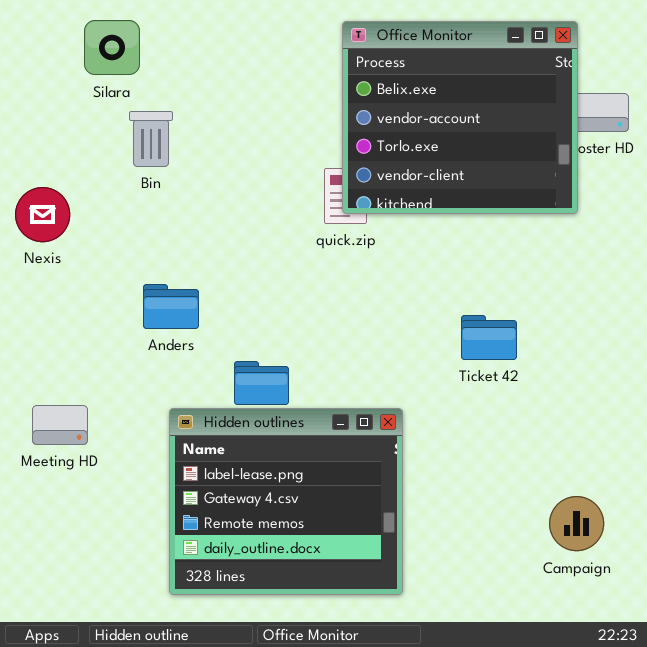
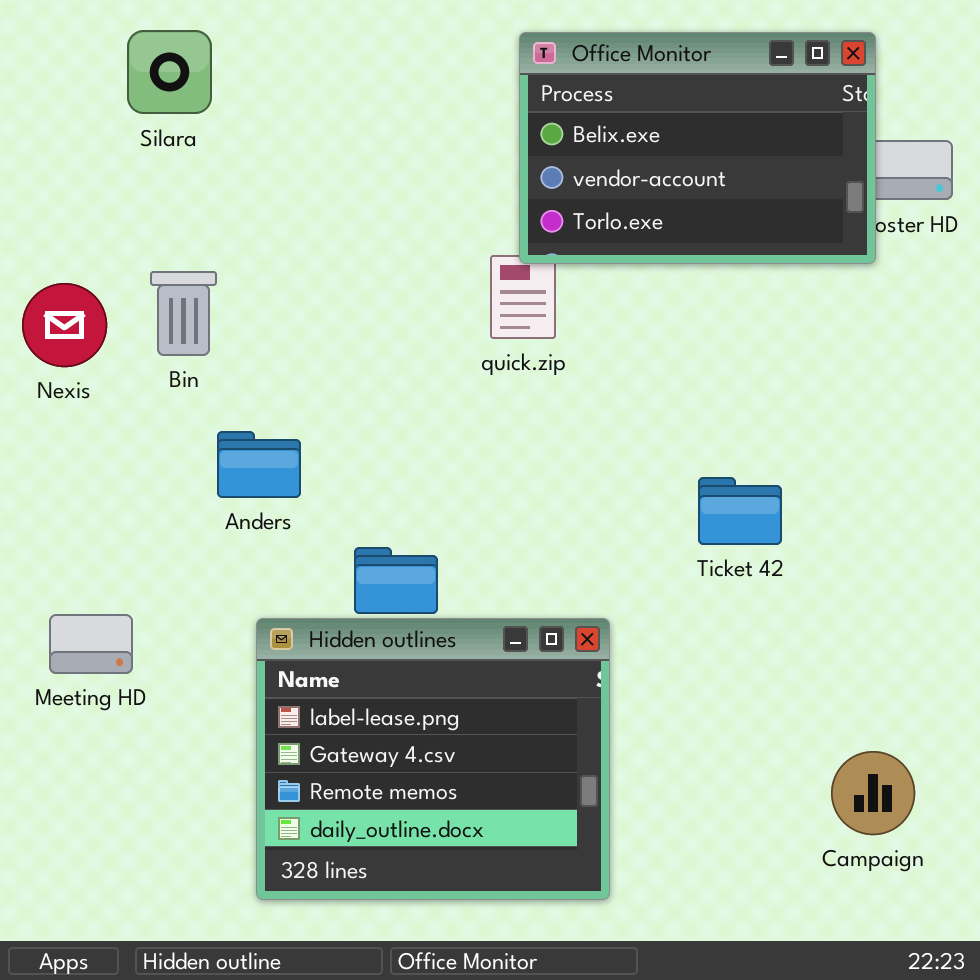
Office Monitor: [342,21,578,214] -> [519,32,876,264], resized
Bin: [129,111,173,167] -> [150,271,217,356], moved

